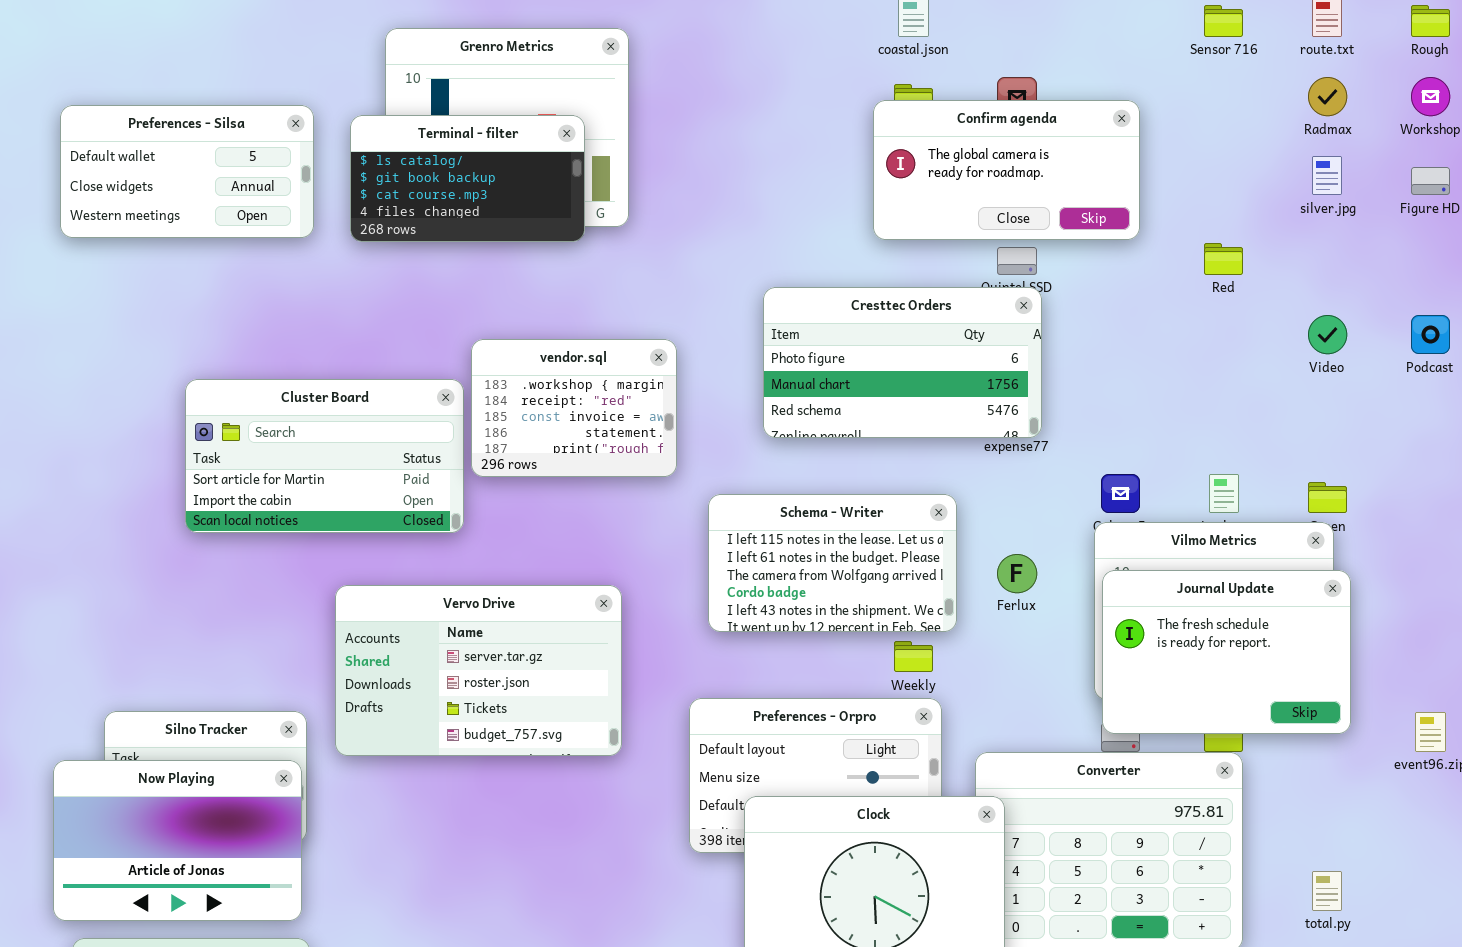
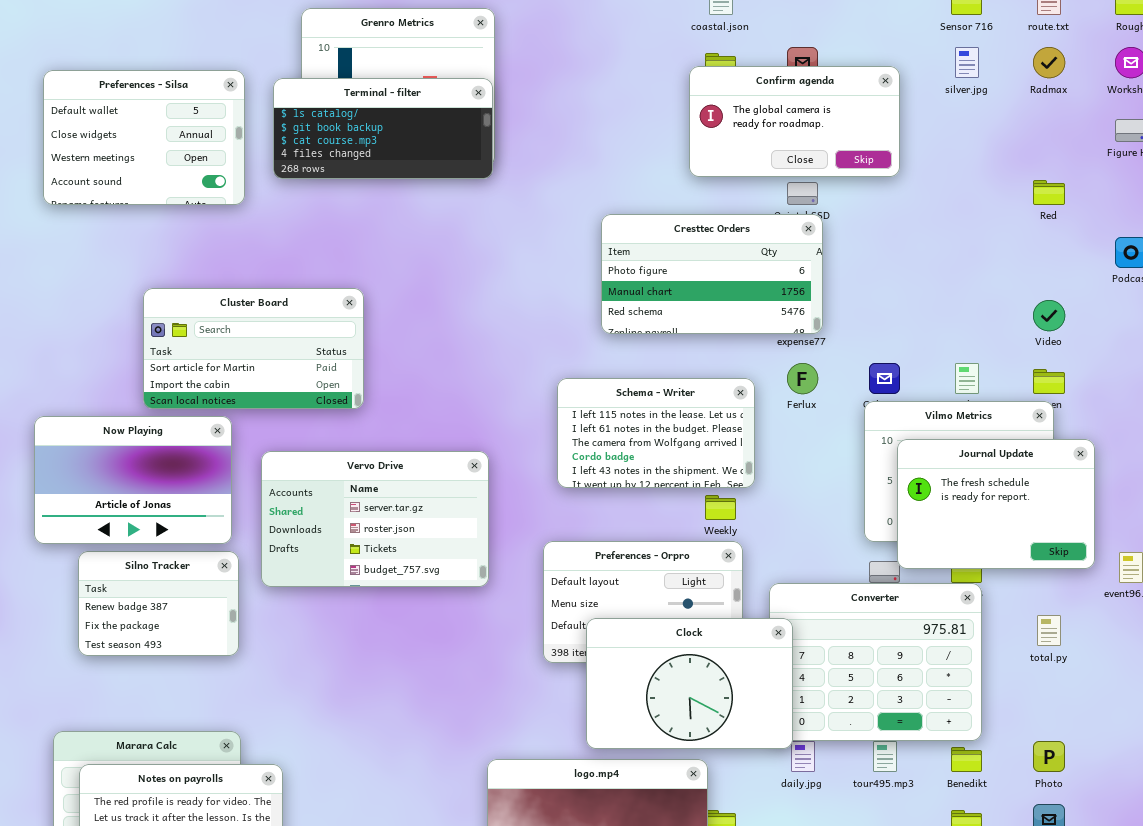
Preferences - Silsa: [60,105,314,238] -> [43,70,245,205], resized
Terminal - filter: [350,115,585,242] -> [273,78,493,179], resized
silver.jpg: [1312,156,1342,195] -> [955,47,979,78], moved
Red: [1204,243,1243,275] -> [1033,180,1065,205], moved
Video: [1308,315,1347,354] -> [1033,300,1065,331], moved
vendor.sql: [471,339,677,477] -> none, closed
Ferlux: [997,554,1037,593] -> [787,363,818,394], moved
Journal Update: [1102,570,1351,734] -> [897,439,1095,569], moved
Now Playing: [53,760,302,921] -> [34,416,232,544], moved
total.py: [1312,871,1342,911] -> [1037,615,1061,646], moved

